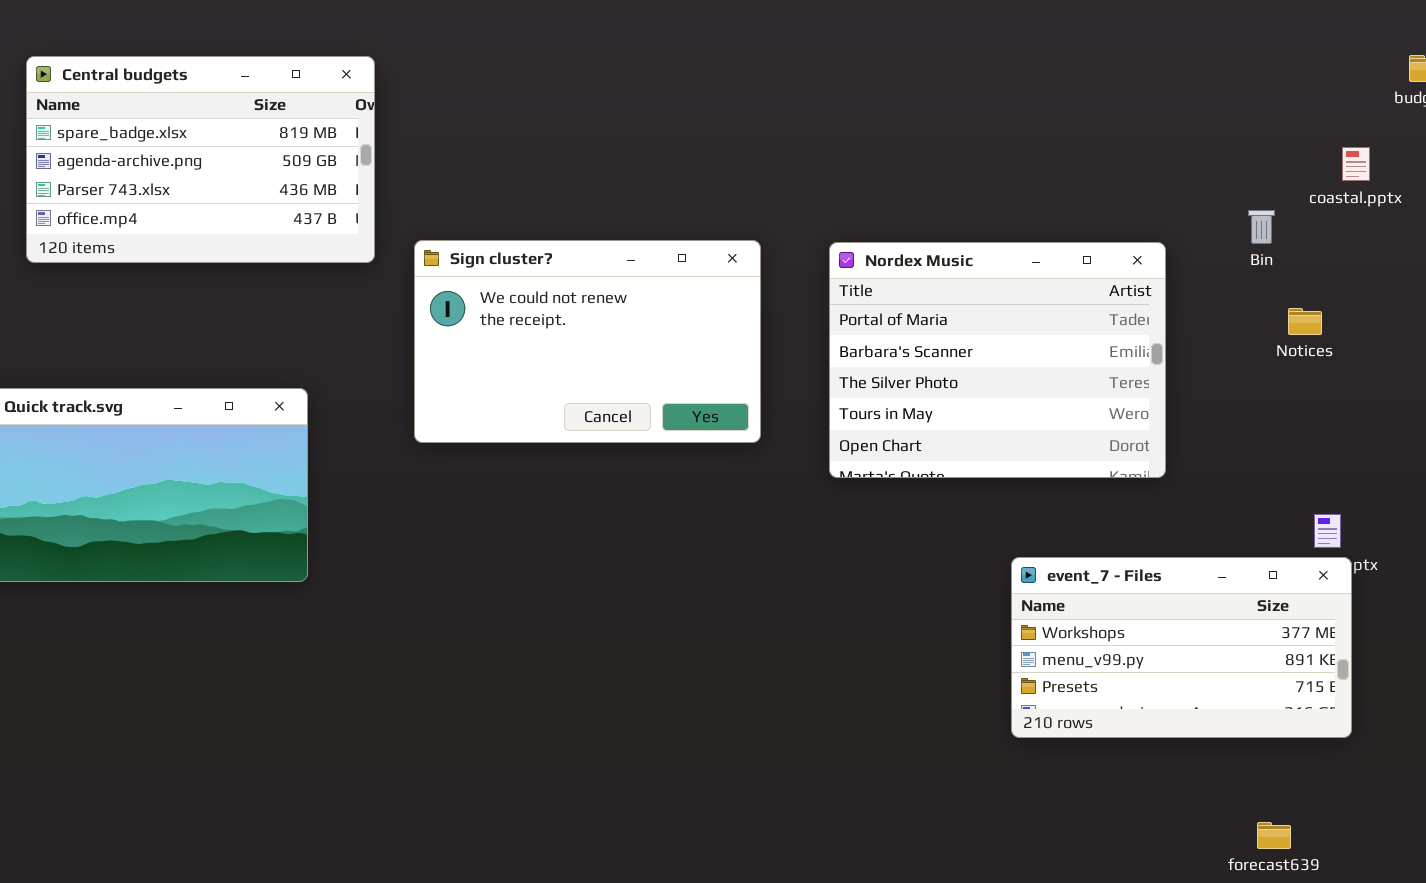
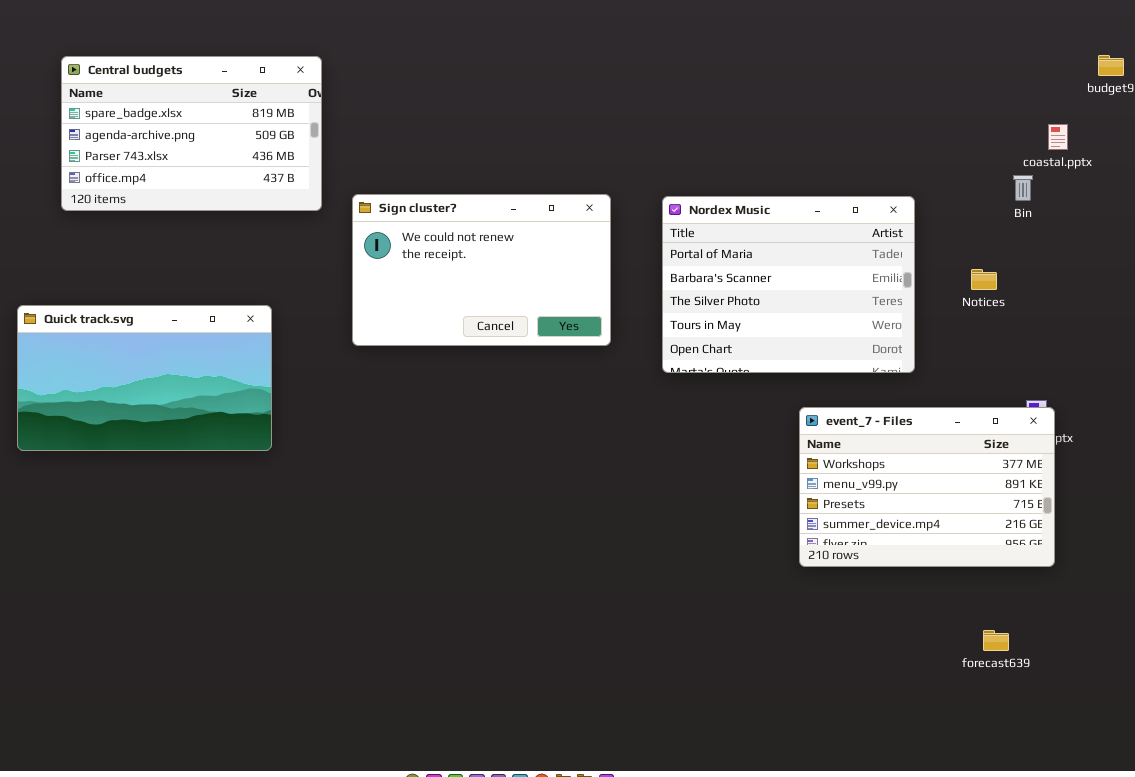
Bin: [1248,210,1275,244] -> [1013,175,1033,201], moved
Notices: [1288,308,1322,335] -> [971,269,997,290], moved
event_7 - Files: [1011,557,1352,738] -> [799,407,1055,567], resized

